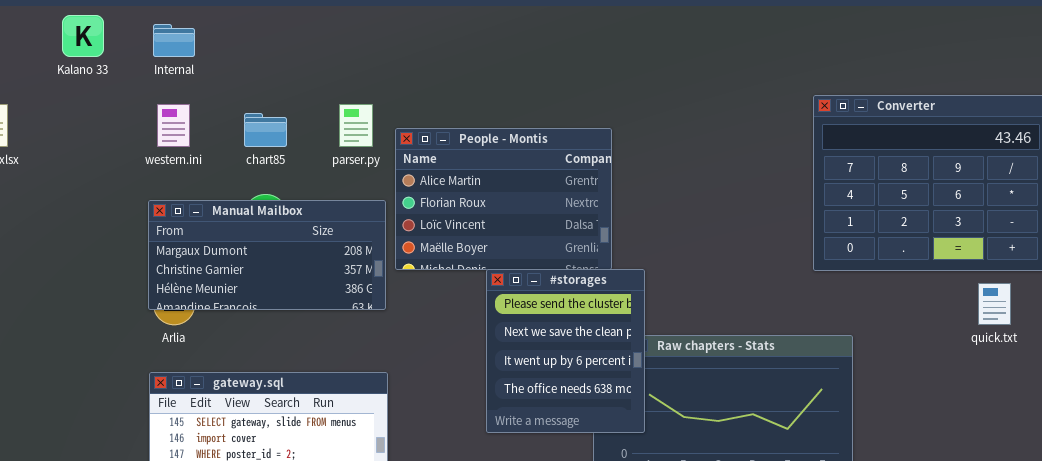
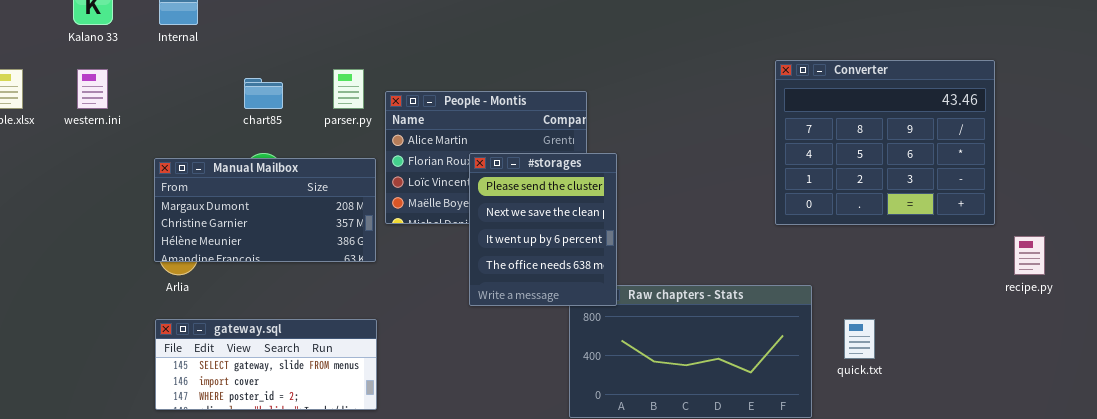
western.ini: [157,104,190,147] -> [77,69,108,109], moved
#storages: [486,269,645,433] -> [469,153,617,306], moved
quick.txt: [978,283,1011,325] -> [844,319,875,359], moved

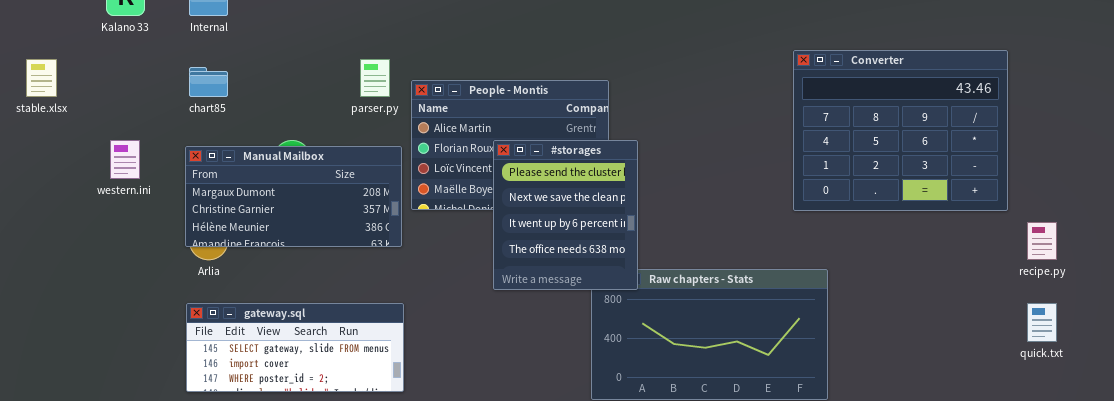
western.ini: [77,69,108,109] -> [110,140,140,179], moved
chart85: [244,78,283,109] -> [189,67,228,97], moved
quick.txt: [844,319,875,359] -> [1027,303,1057,342], moved

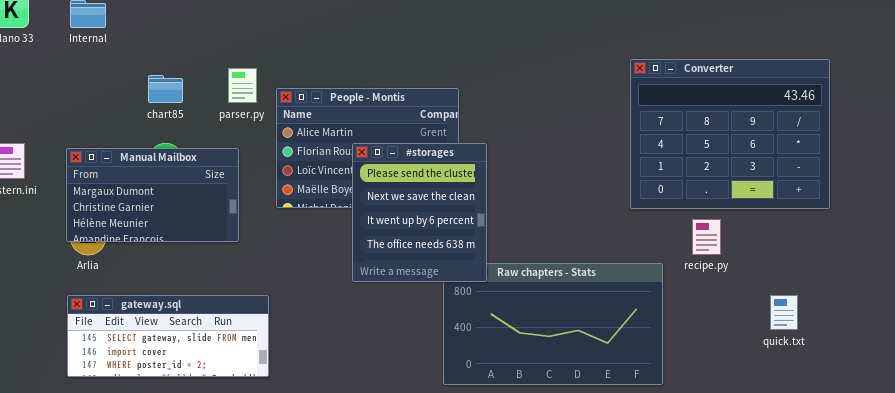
chart85: [189,67,228,97] -> [148,75,183,103], moved
Manual Mailbox: [185,146,402,247] -> [66,148,239,242], resized
recipe.py: [1027,222,1057,260] -> [692,219,721,255], moved
quick.txt: [1027,303,1057,342] -> [770,295,798,330], moved

